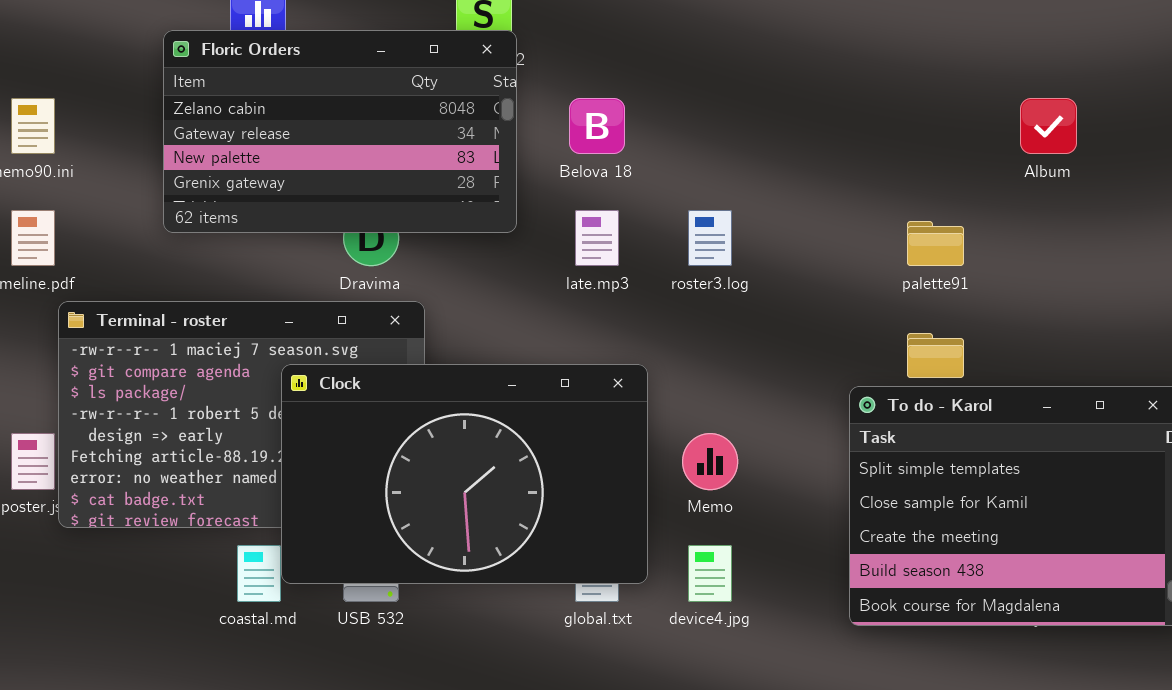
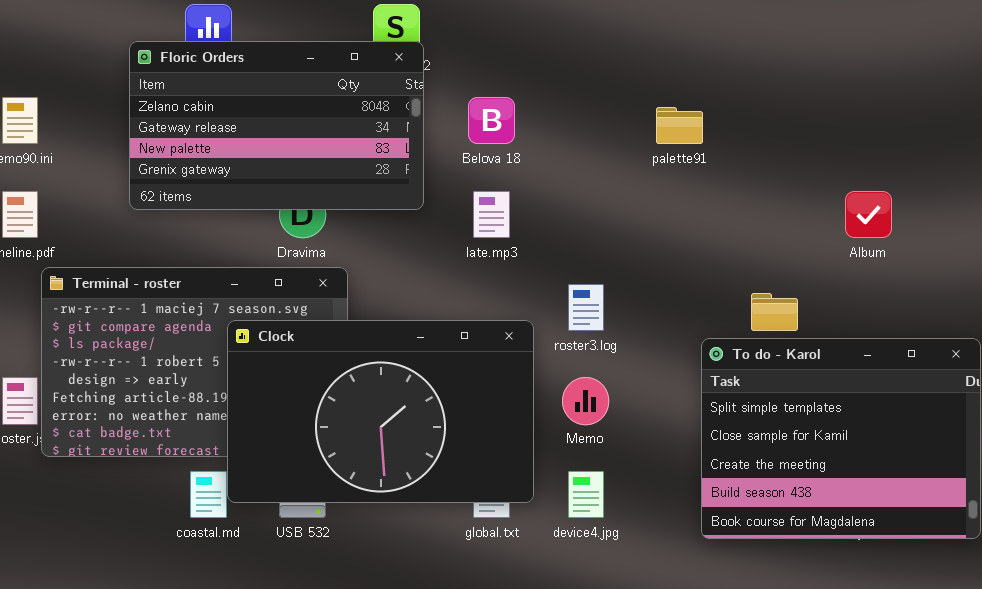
Album: [1020,98,1077,154] -> [845,191,892,238], moved
roster3.log: [688,210,732,266] -> [568,284,604,331], moved
palette91: [907,221,964,266] -> [656,107,703,144], moved

